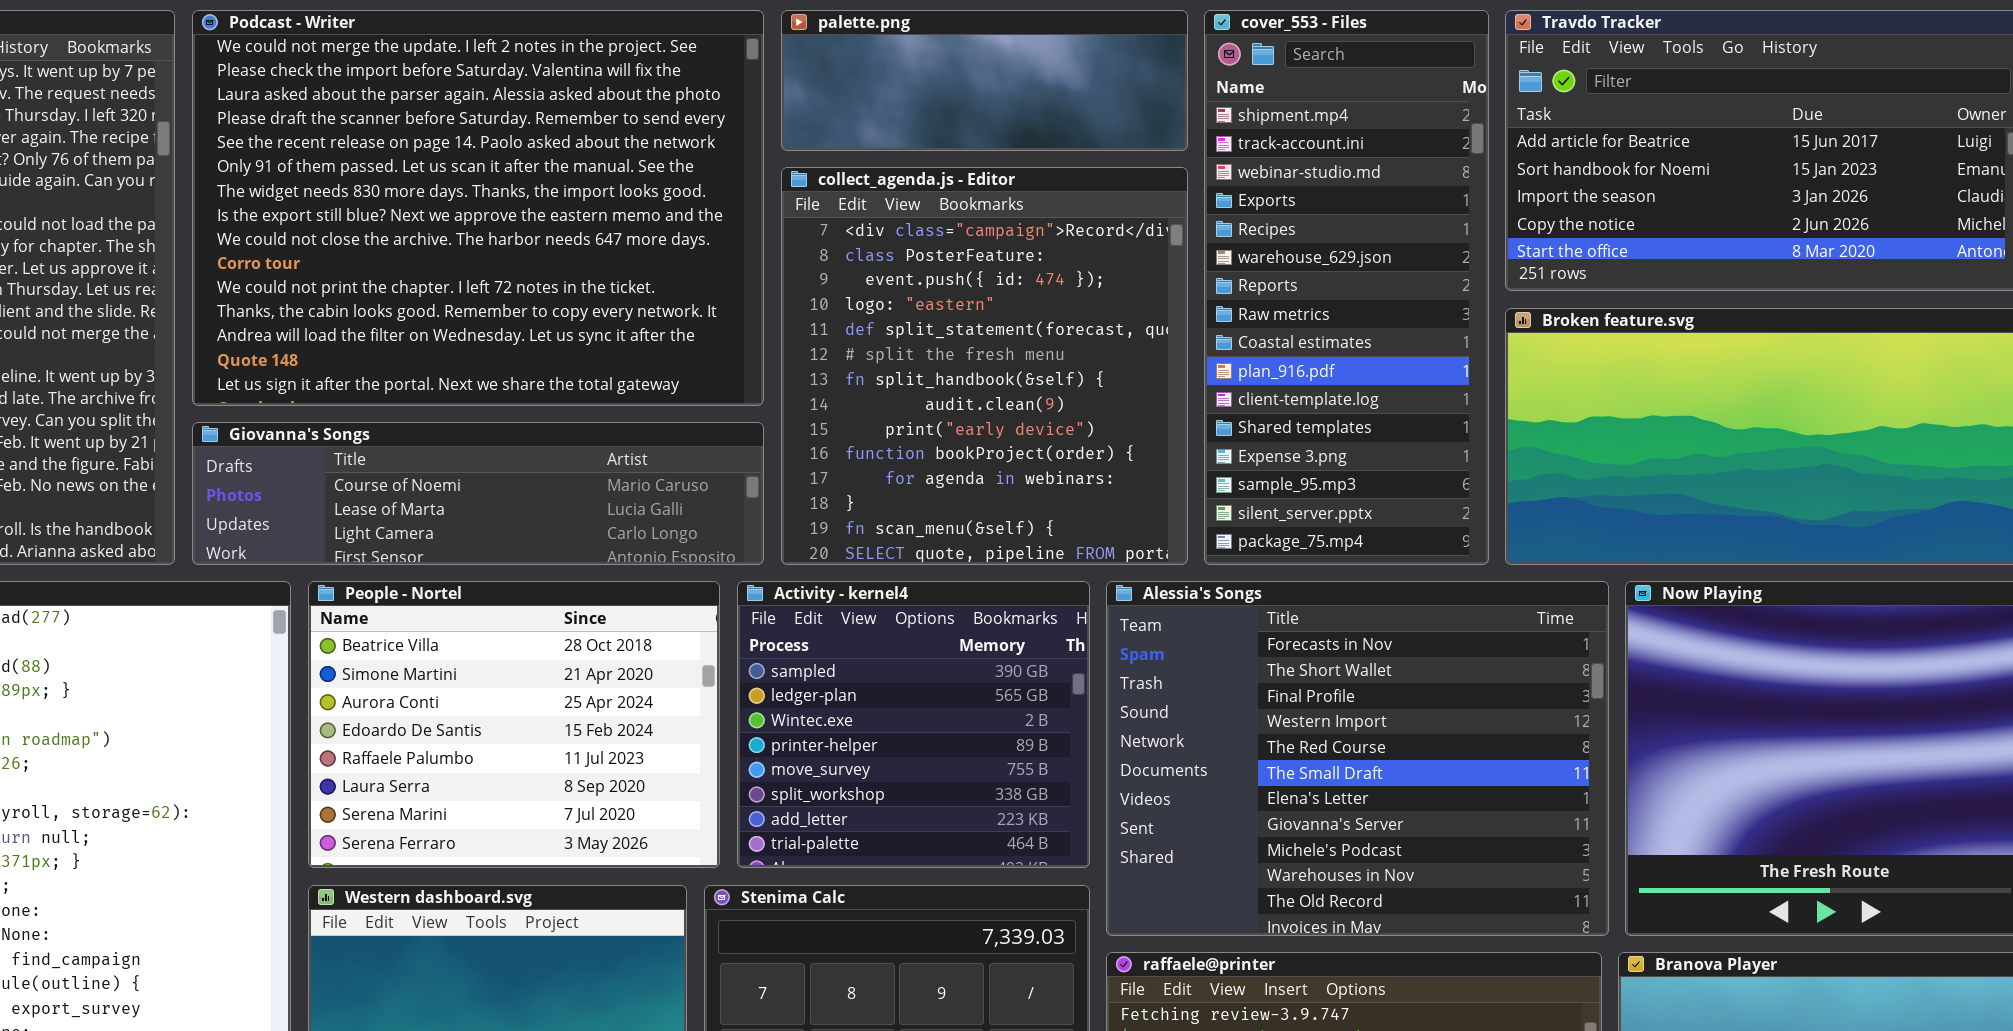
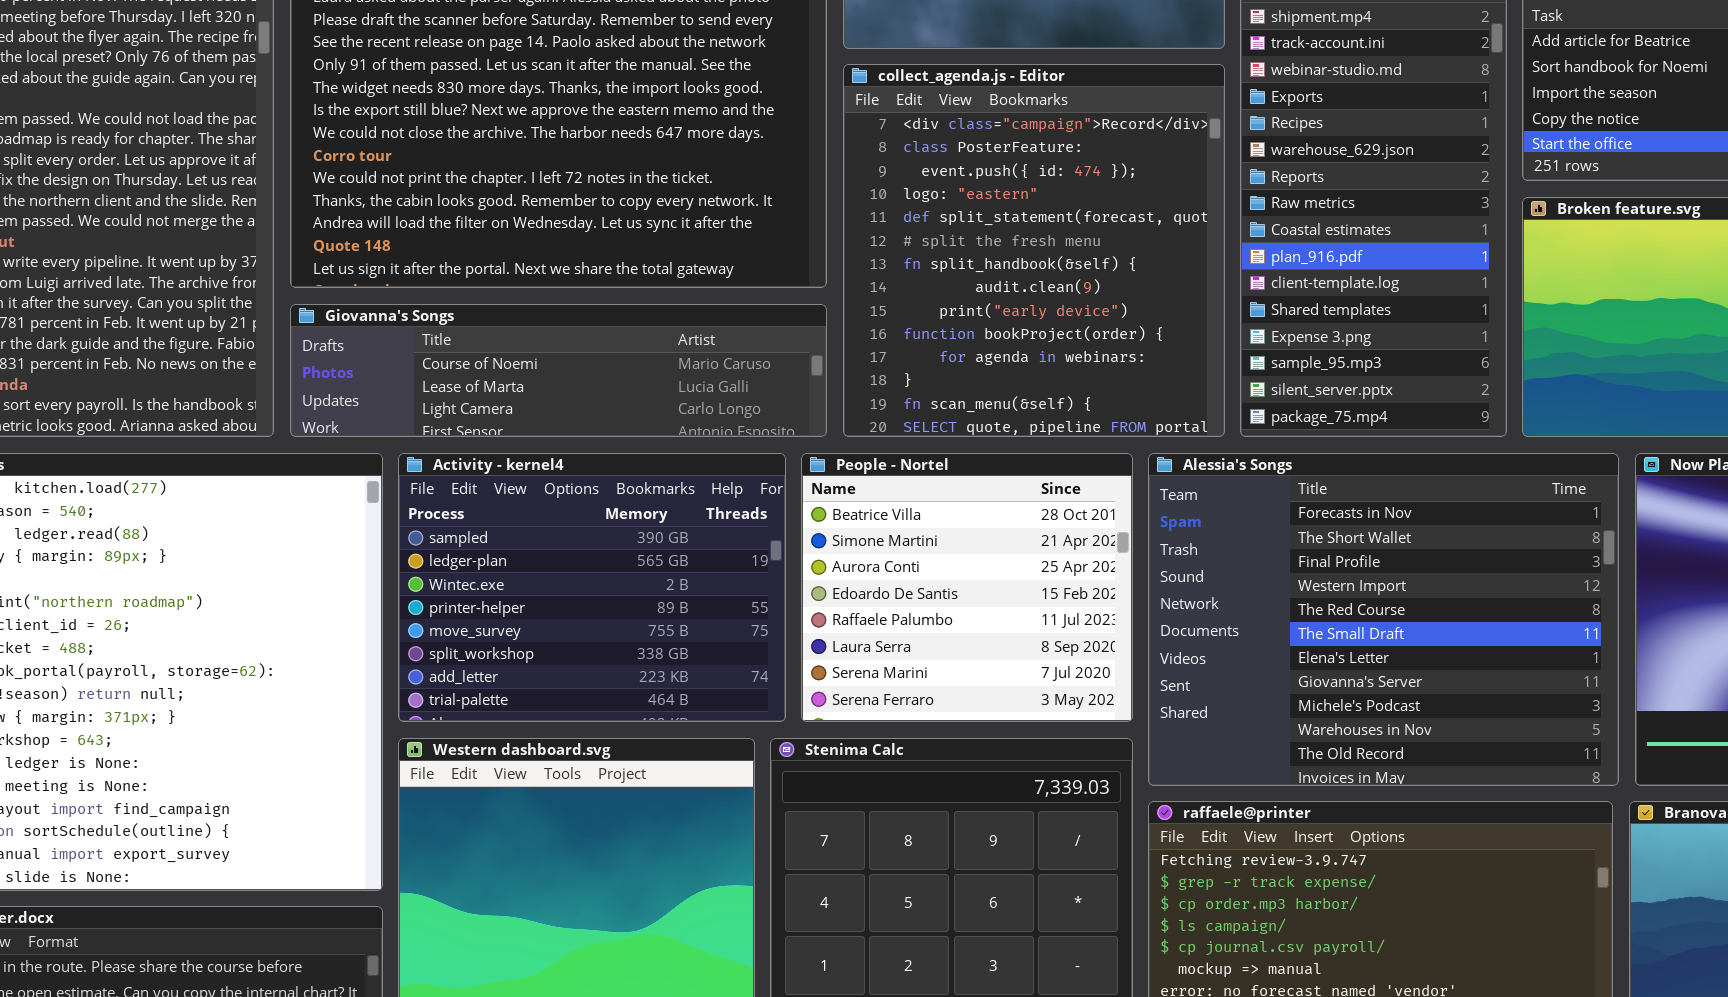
People - Nortel: [308,581,720,868] -> [801,453,1133,722], moved, resized
Activity - kernel4: [737,581,1090,868] -> [398,453,786,722], moved, resized

